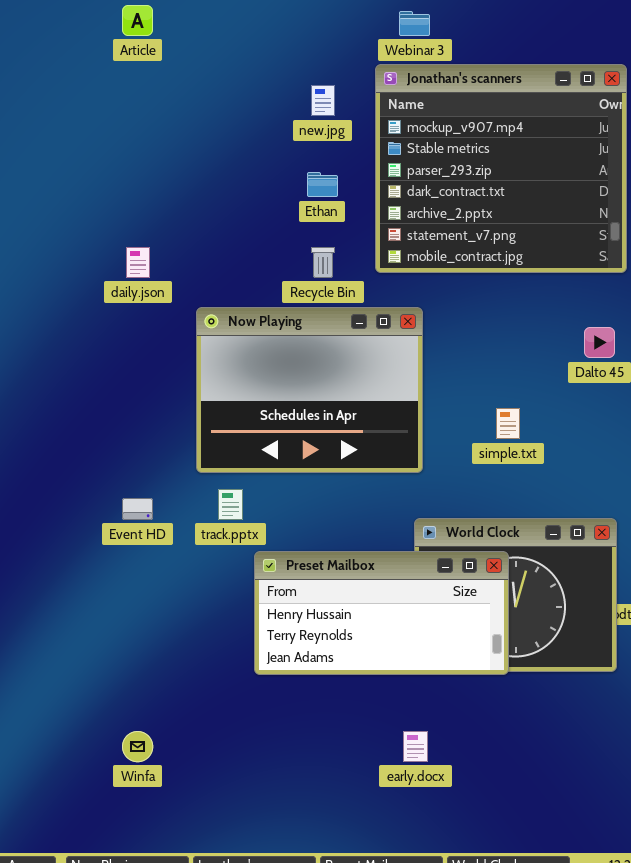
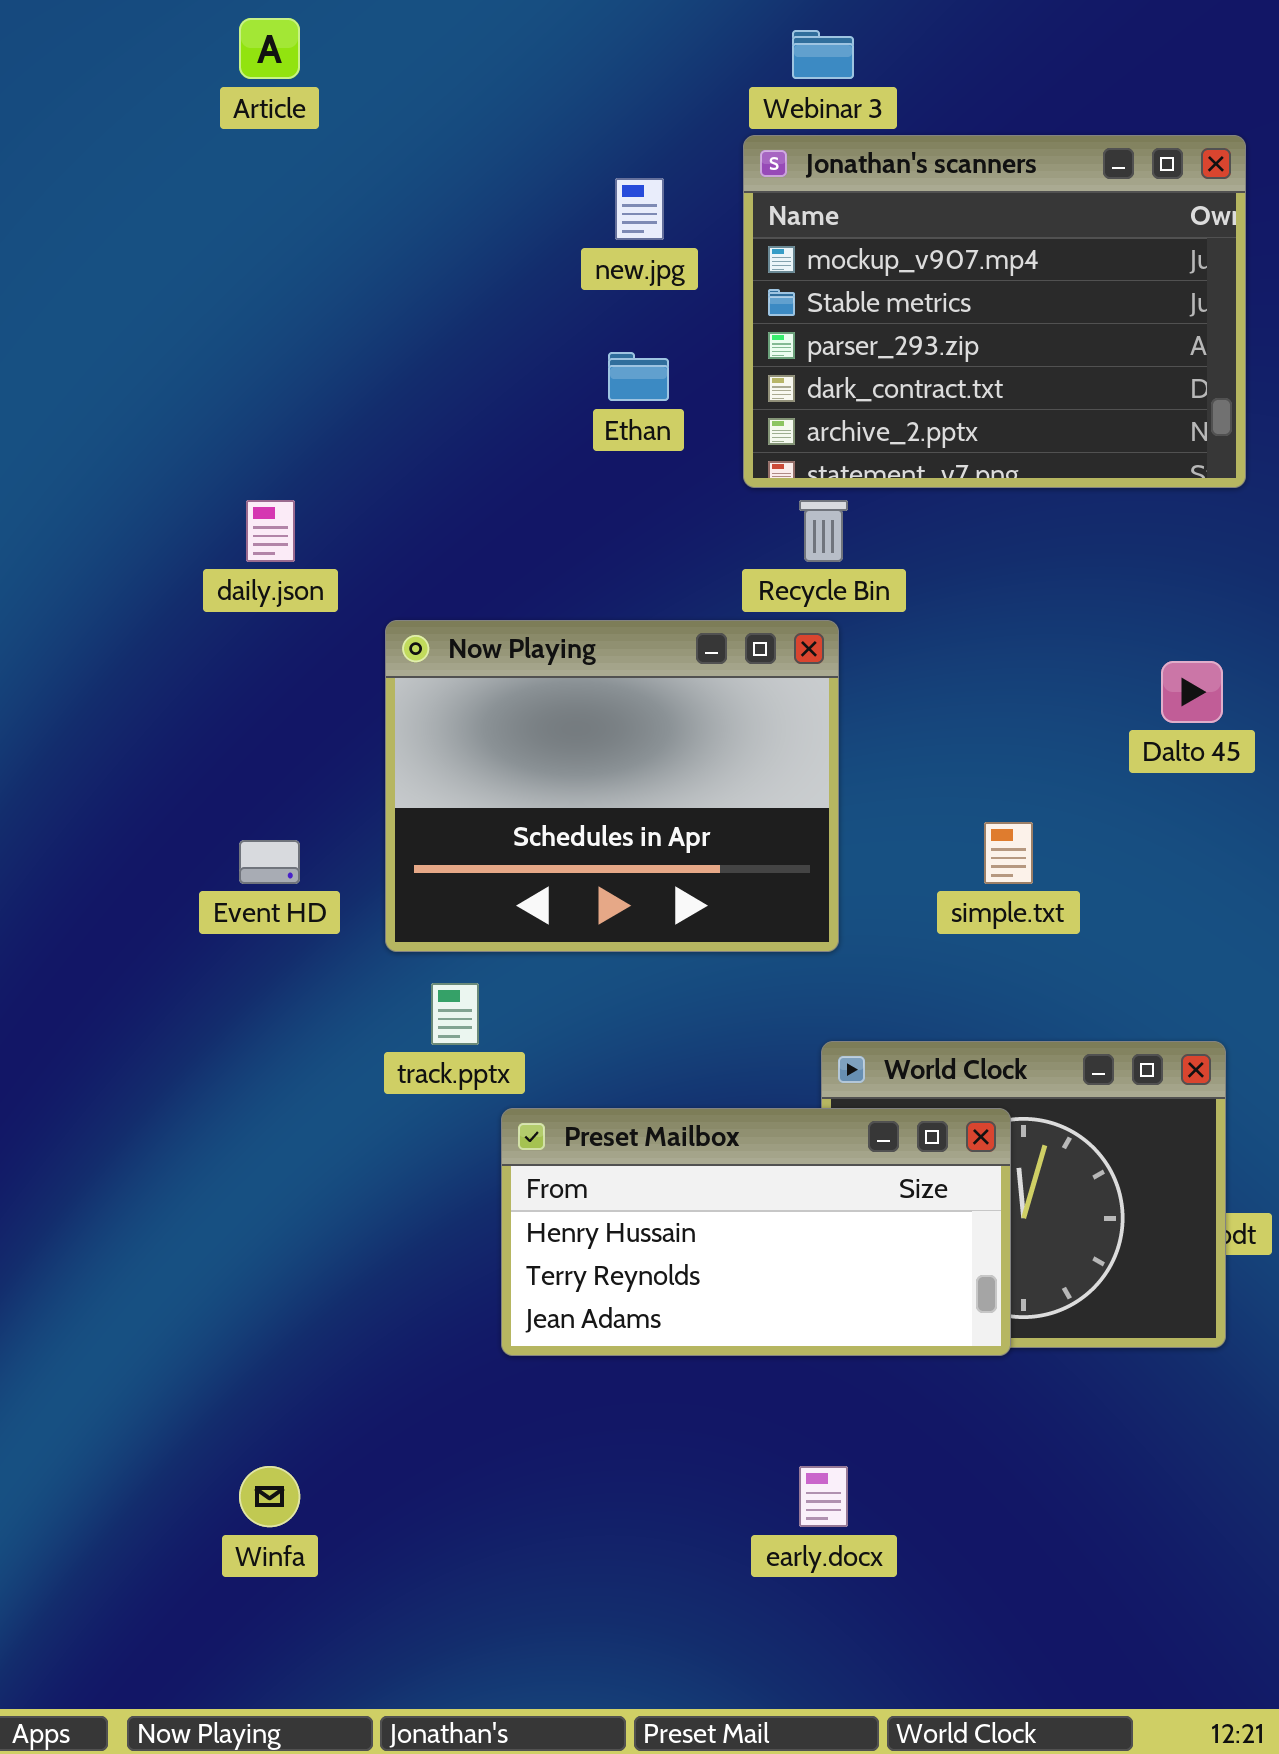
Jonathan's scanners: [375,64,627,273] -> [743,135,1246,488], resized
Recycle Bin: [311,247,335,278] -> [799,500,848,562], moved
Event HD: [122,498,153,520] -> [239,840,300,884], moved

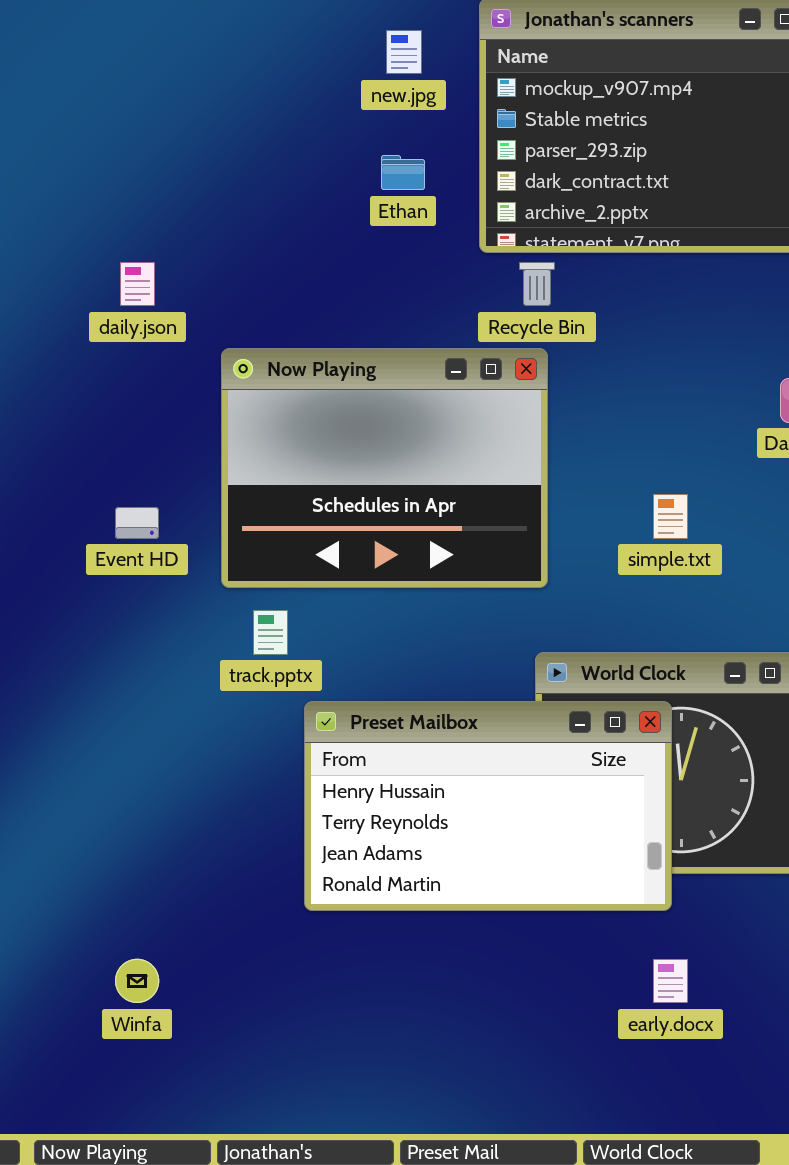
Preset Mailbox: [501,1108,1011,1356] -> [304,701,672,911], resized
early.docx: [799,1466,848,1527] -> [653,959,688,1003], moved

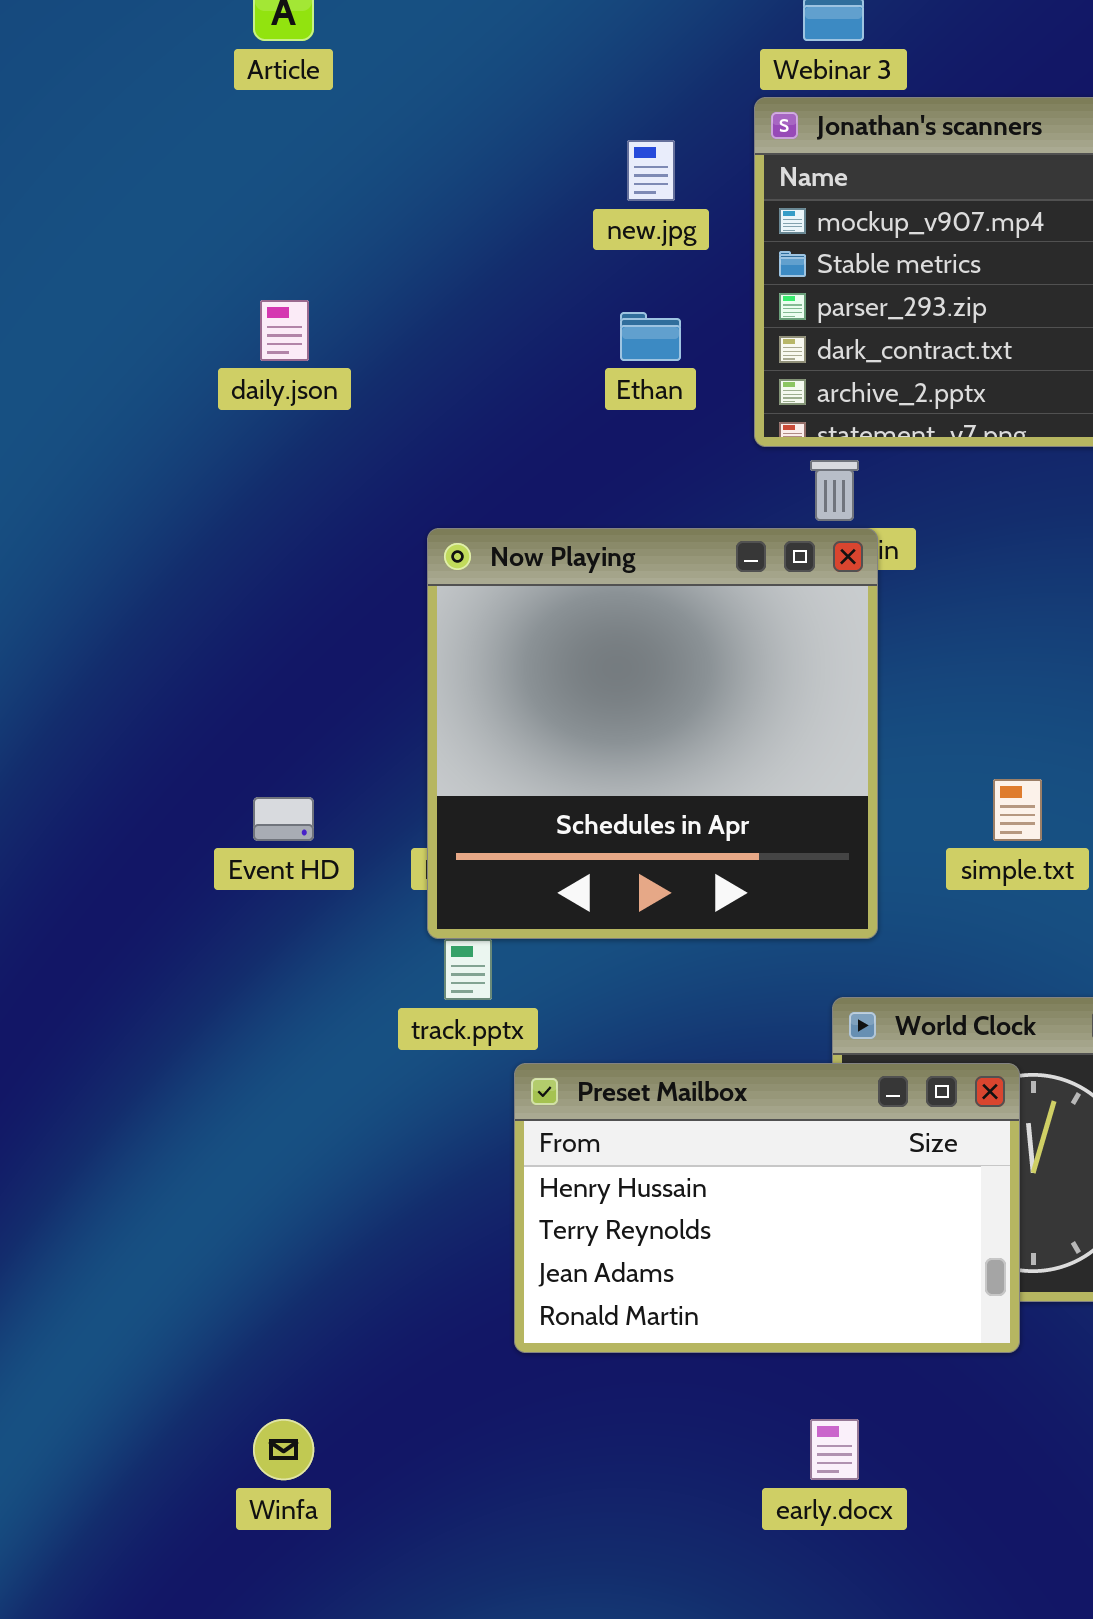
daily.json: [120,262,155,306] -> [260,300,309,361], moved
Now Playing: [221,348,548,588] -> [427,528,878,939], moved, resized
early.docx: [653,959,688,1003] -> [810,1419,859,1480], moved

